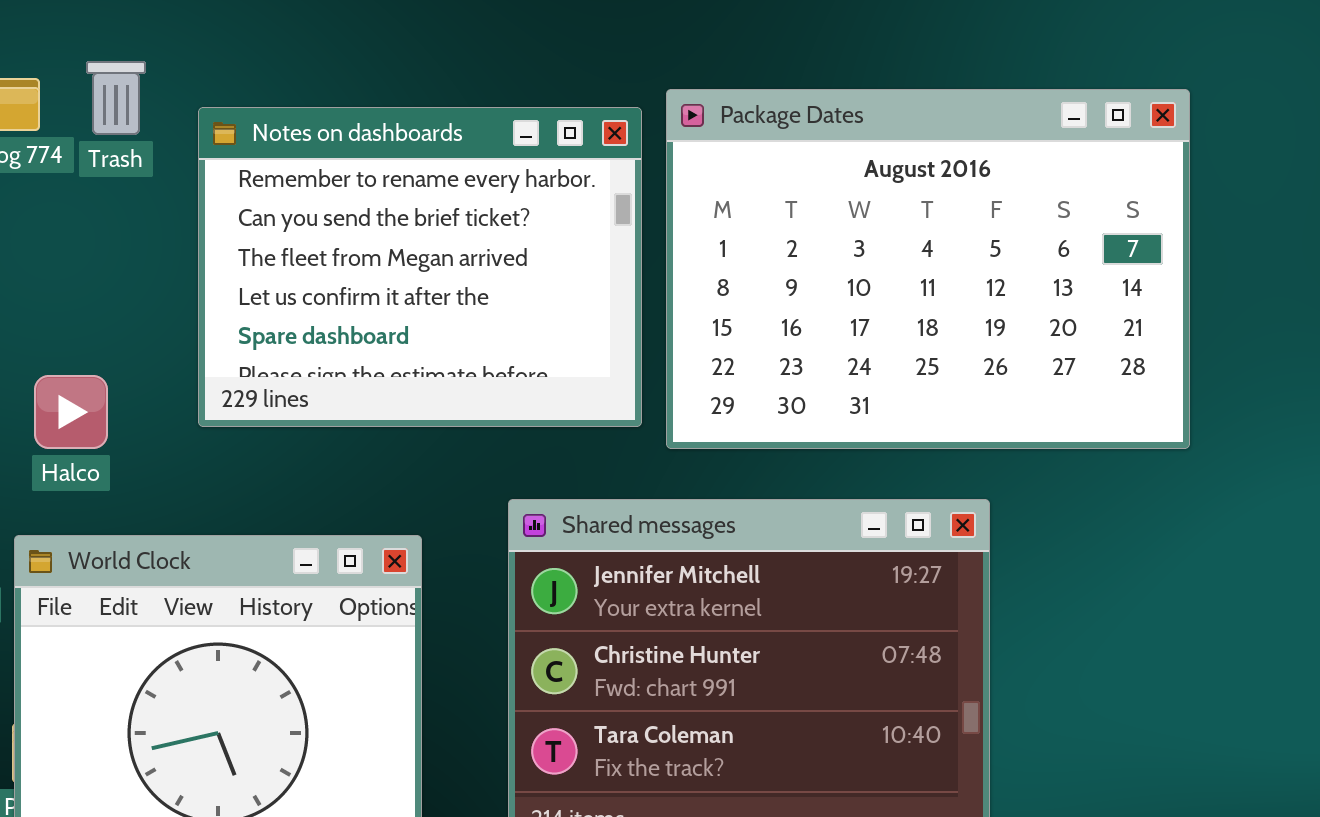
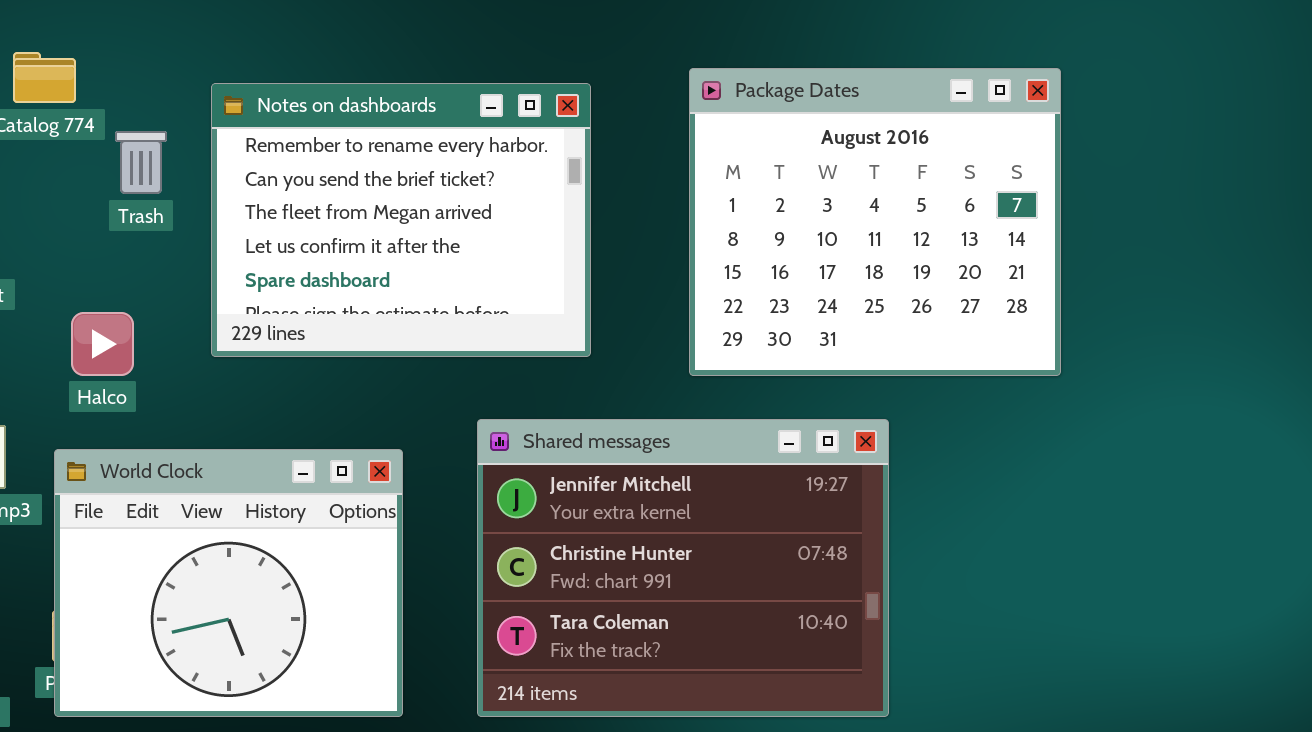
Trash: [86,61,146,135] -> [115,131,167,194], moved
Package Dates: [666,89,1190,449] -> [689,68,1061,376], resized

